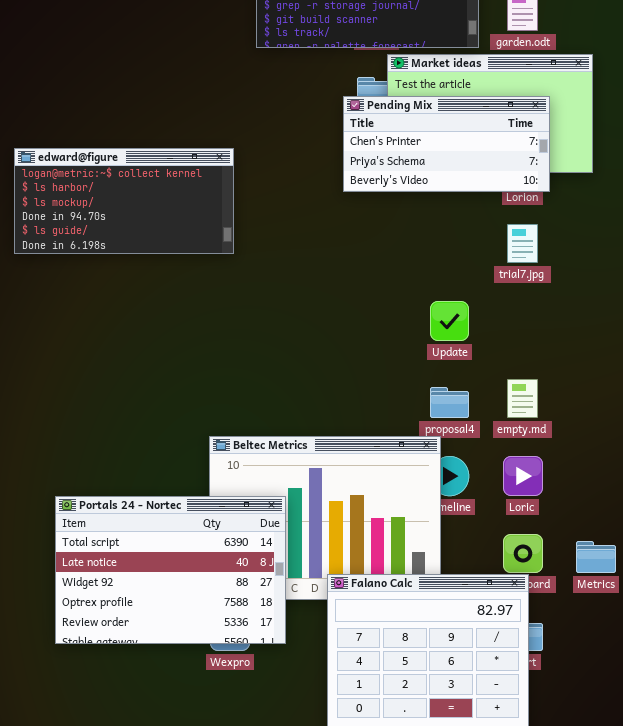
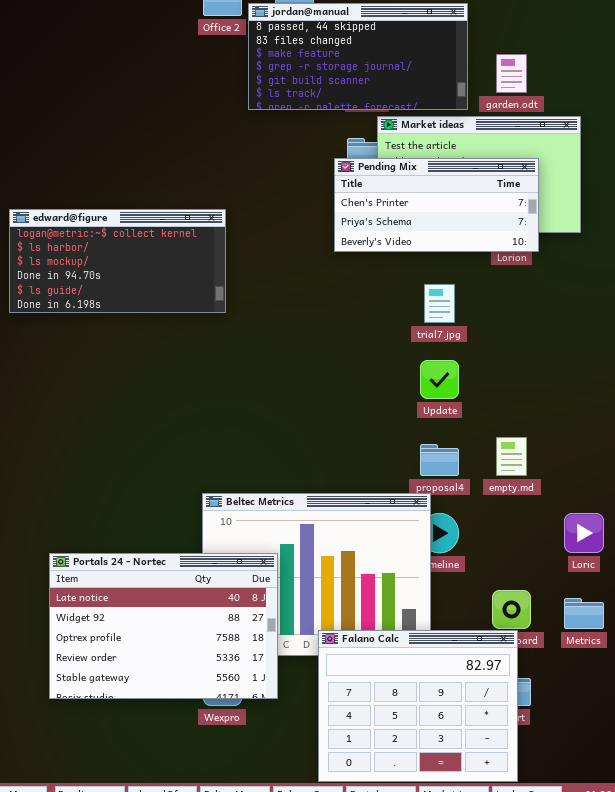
trial7.jpg: [507,224,538,263] -> [424,284,455,323], moved
Loric: [503,456,543,496] -> [564,513,604,553], moved
Portals 24 - Nortec: [55,496,286,644] -> [49,553,278,699], scrolled down 1 row

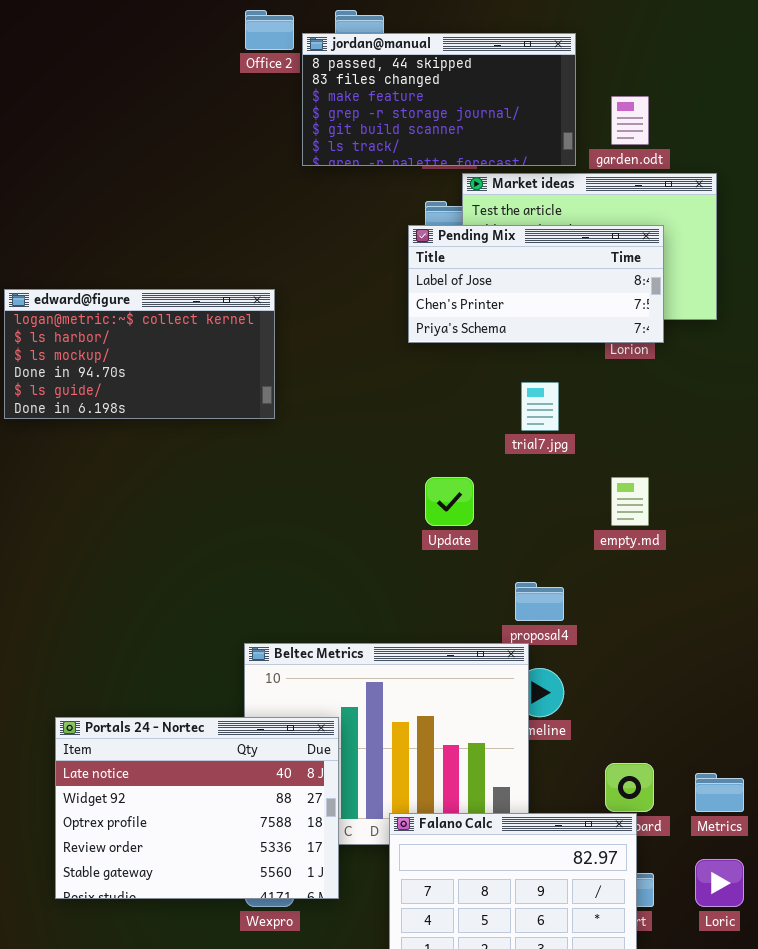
Pending Mix: [334,158,539,252] -> [408,225,664,343], scrolled up 1 row
Update: [420,360,459,399] -> [425,477,474,526], moved
empty.md: [496,437,527,476] -> [611,477,649,526], moved
Loric: [564,513,604,553] -> [695,859,744,907], moved

